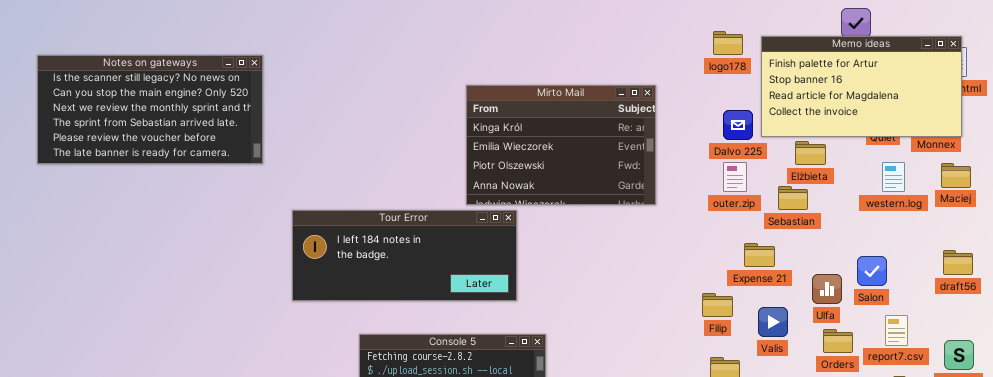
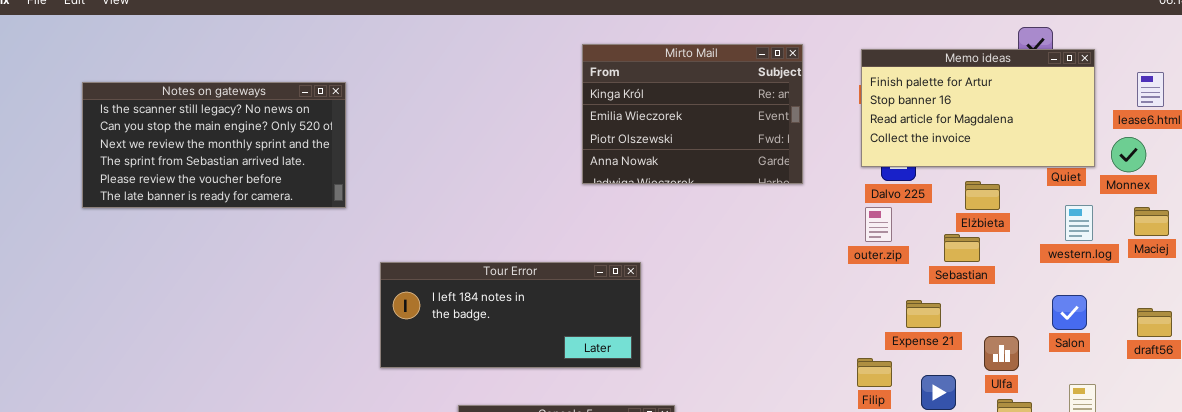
Memo ideas: [761,36,962,137] -> [861,49,1095,167], moved
Mirto Mail: [466,85,656,205] -> [582,44,803,184], moved
outer.zip: [723,162,747,192] -> [865,207,892,242], moved
Salon: [857,256,887,286] -> [1052,295,1087,330], moved

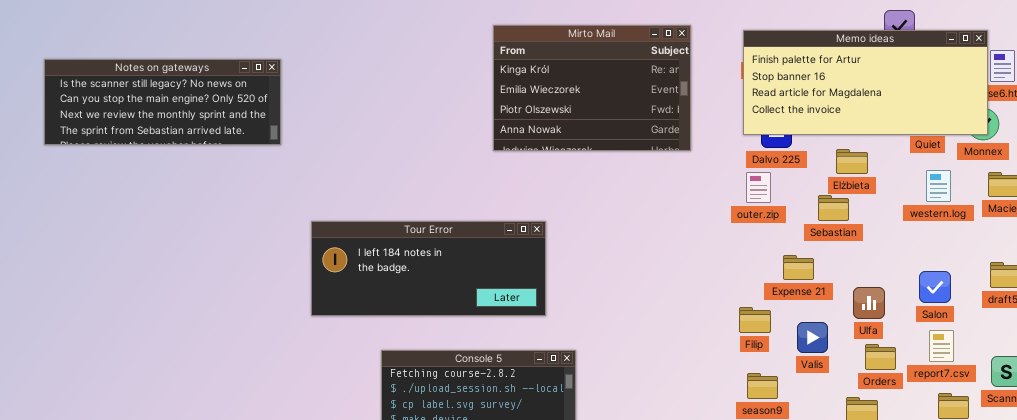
Memo ideas: [861,49,1095,167] -> [743,30,988,135], resized
Notes on gateways: [82,82,346,208] -> [44,59,281,145], resized
Salon: [1052,295,1087,330] -> [919,271,951,303], moved

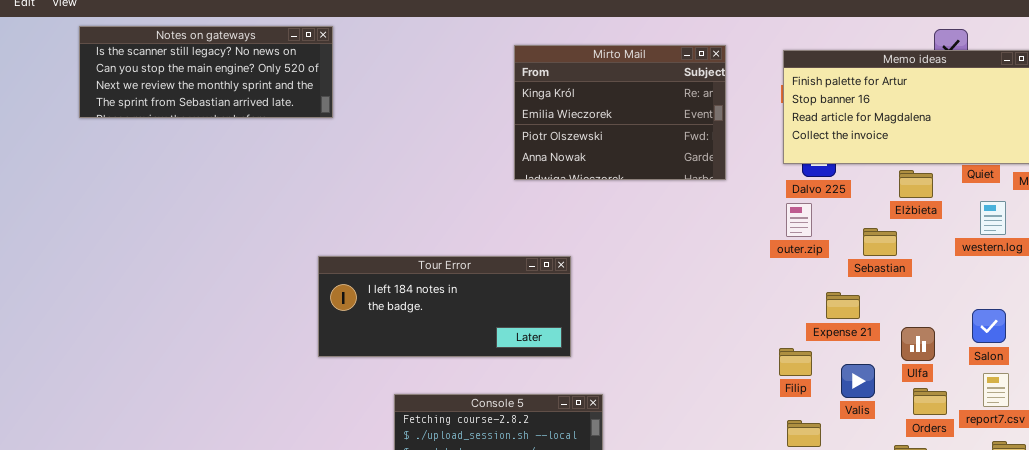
Notes on gateways: [44,59,281,145] -> [79,26,333,118], moved
Elżbieta: [836,149,868,174] -> [899,170,933,198], moved

